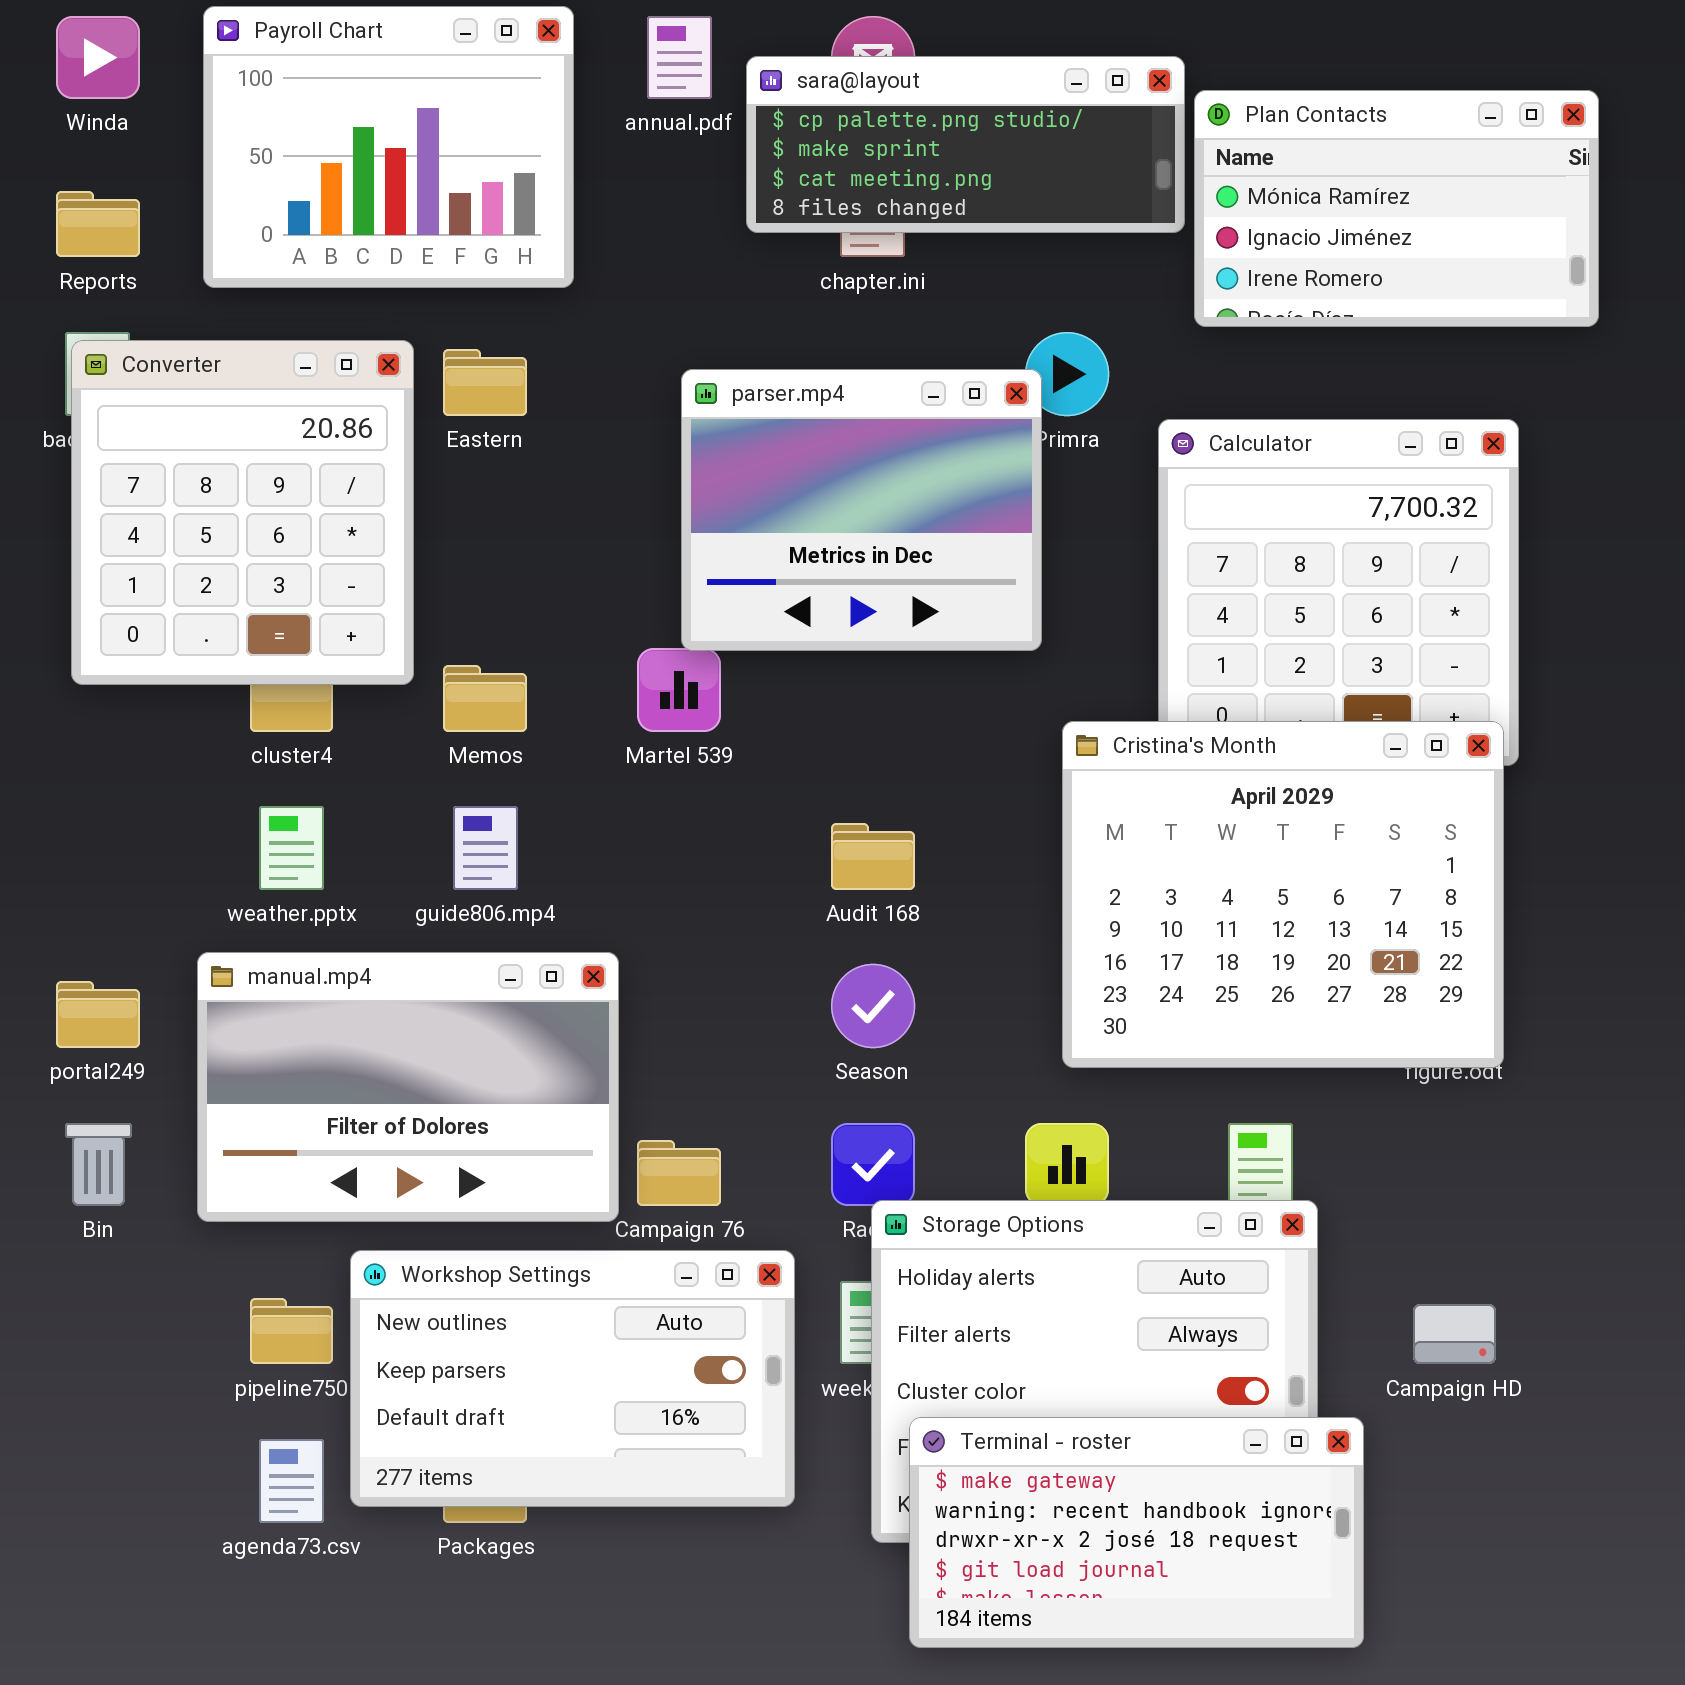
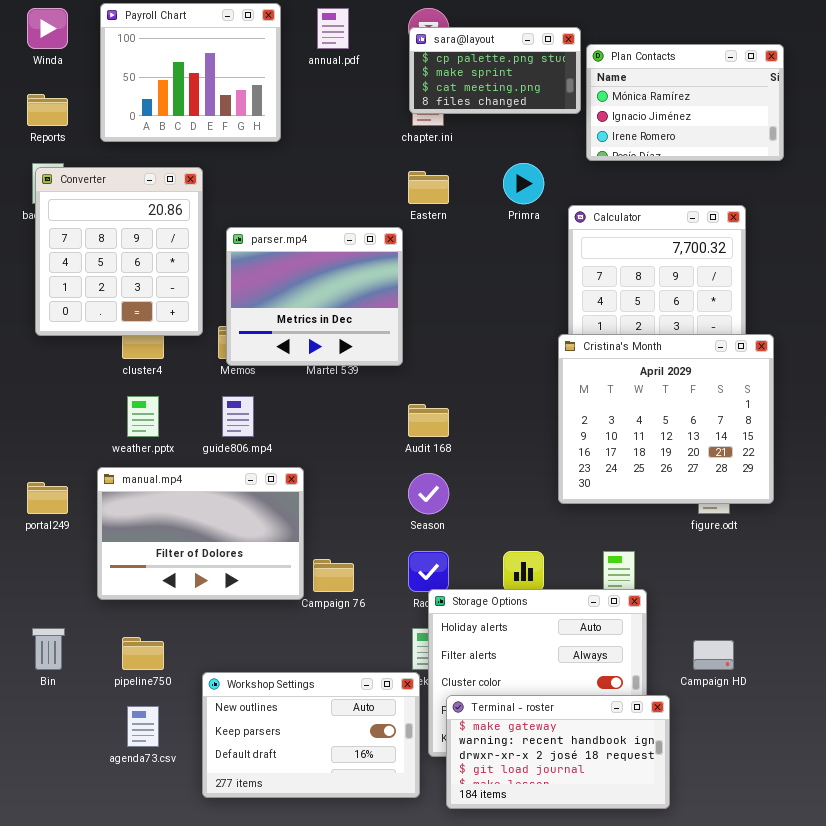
sara@layout: [746,56,1185,233] -> [409,27,581,114], resized
Eastern: [443,349,527,416] -> [408,171,449,204], moved
parser.mp4: [681,369,1042,651] -> [226,227,403,366], moved
Cristina's Month: [1062,721,1504,1068] -> [558,334,774,504], moved
Bin: [65,1123,132,1206] -> [32,628,65,670], moved
Workshop Settings: [350,1250,795,1507] -> [202,672,420,798], moved

